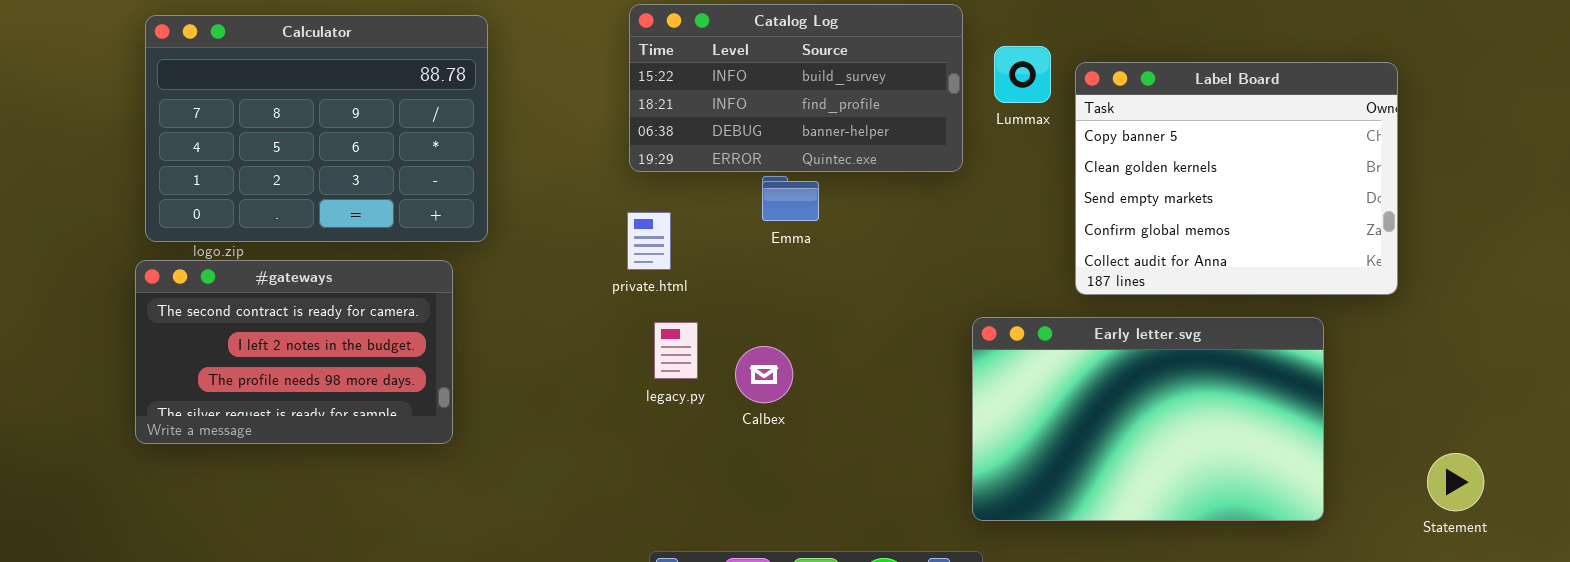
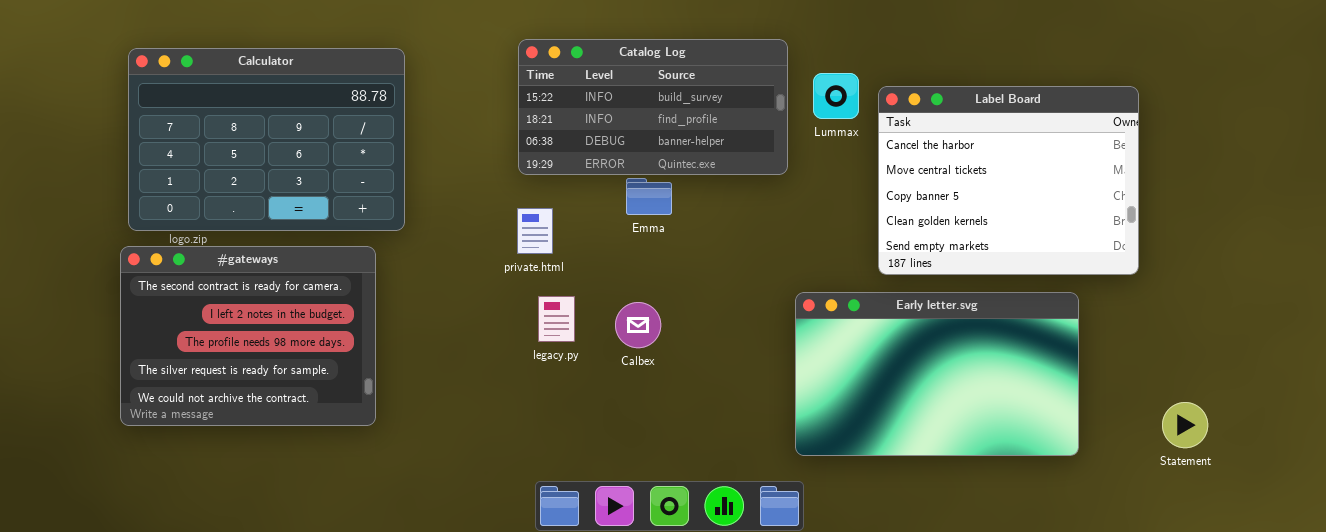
Label Board: [1075,62,1398,295] -> [878,86,1139,275], scrolled up 2 rows
#gateways: [135,260,453,444] -> [120,246,376,426], resized
Calbex: [735,346,793,403] -> [615,302,661,348], moved

